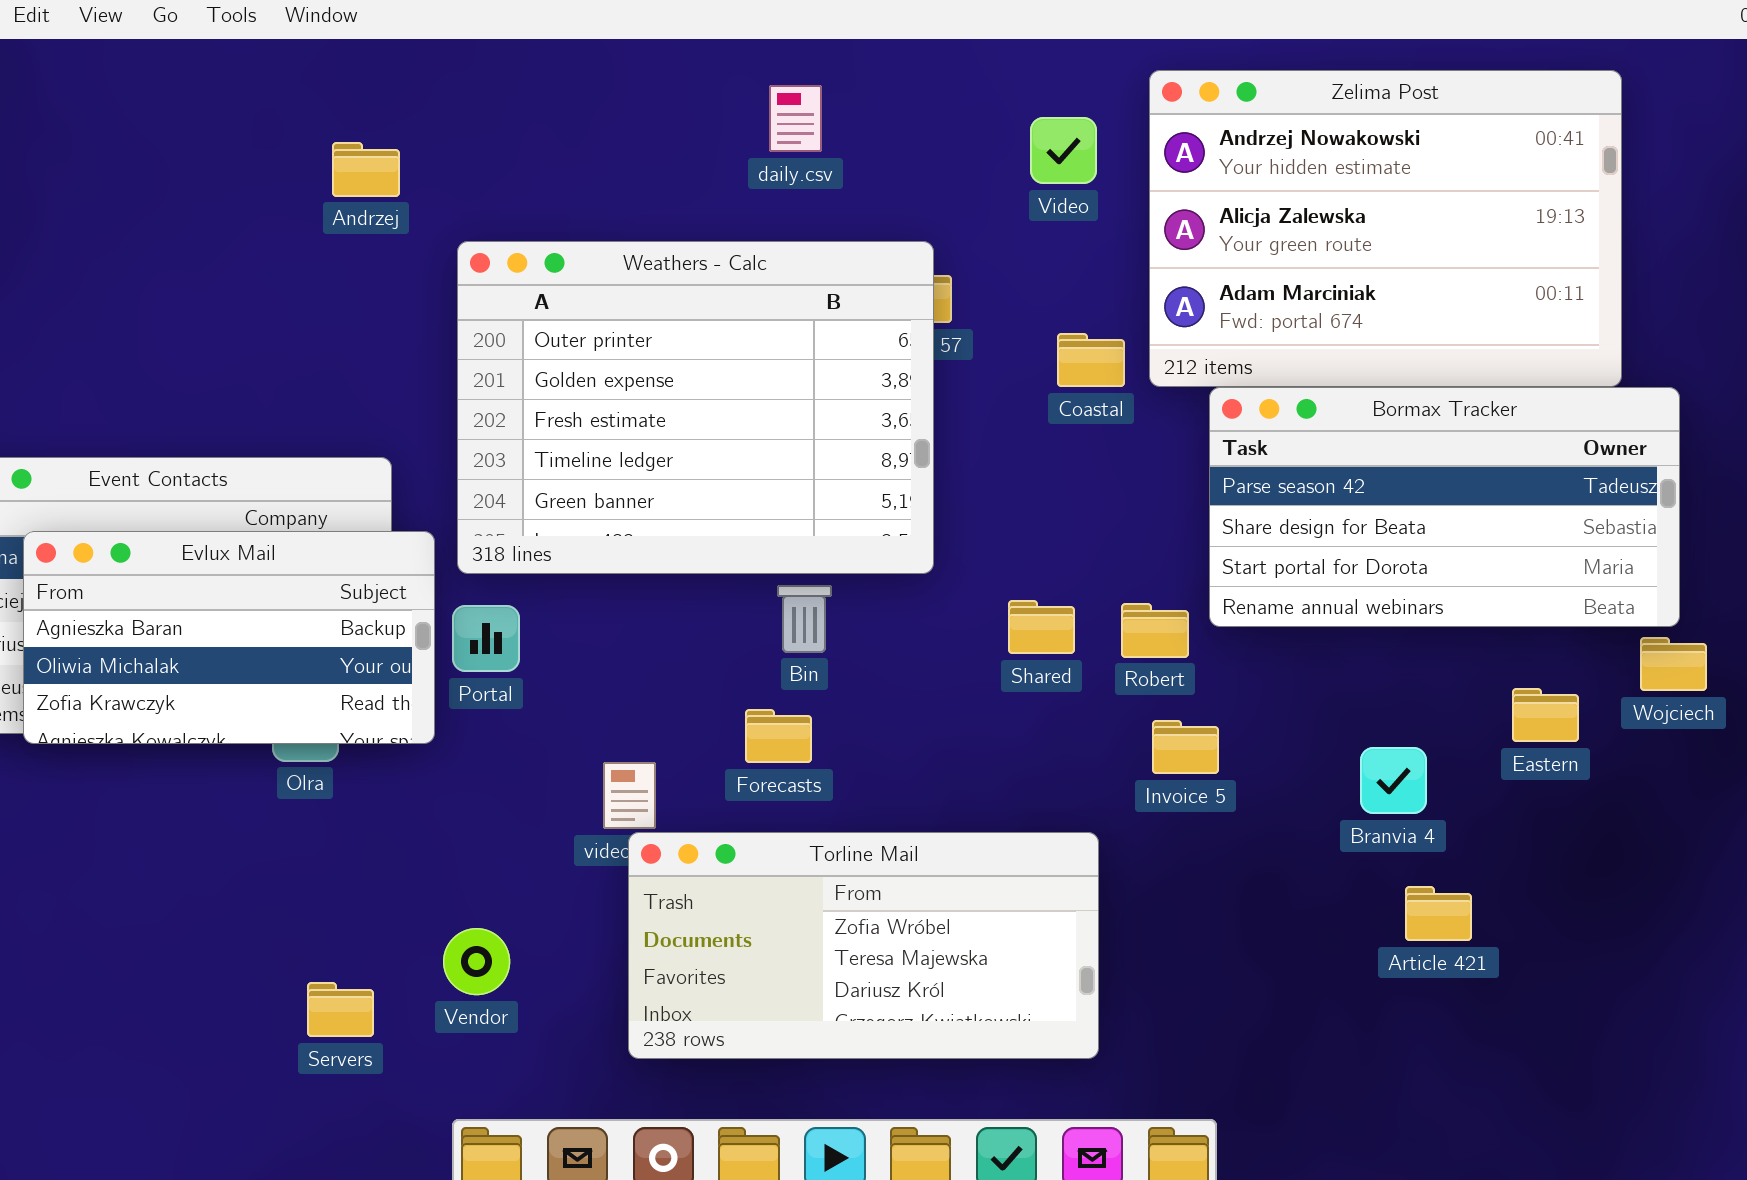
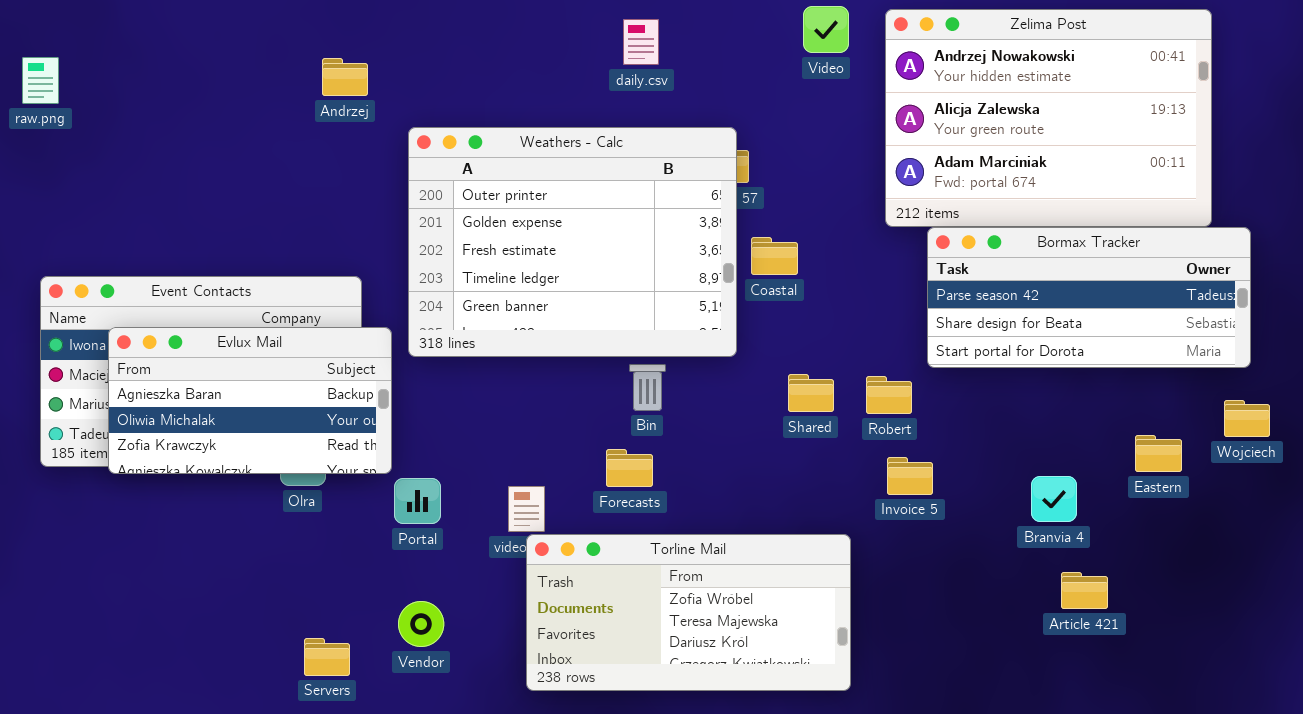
Video: [1030,117,1097,184] -> [803,6,849,53], moved
Coastal: [1057,333,1125,387] -> [751,237,798,275], moved
Bormax Tracker: [1209,387,1680,627] -> [927,227,1251,368], resized
Portal: [452,605,520,672] -> [394,478,441,524], moved

